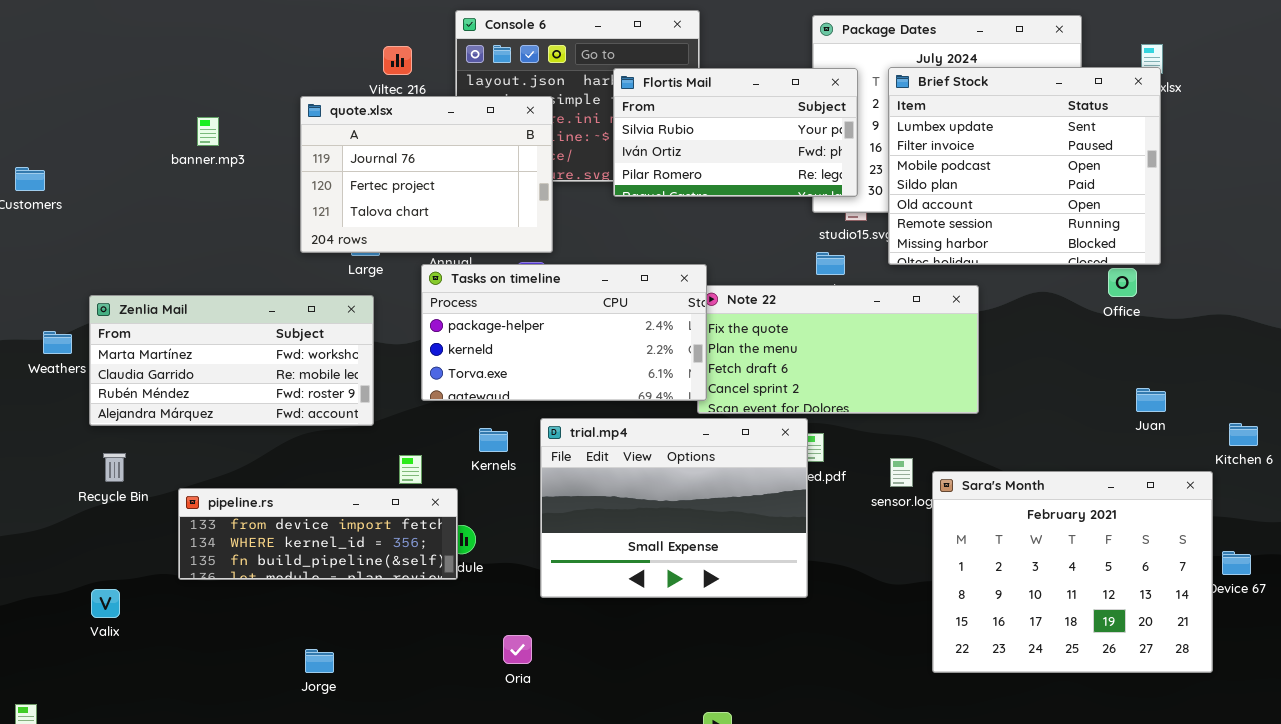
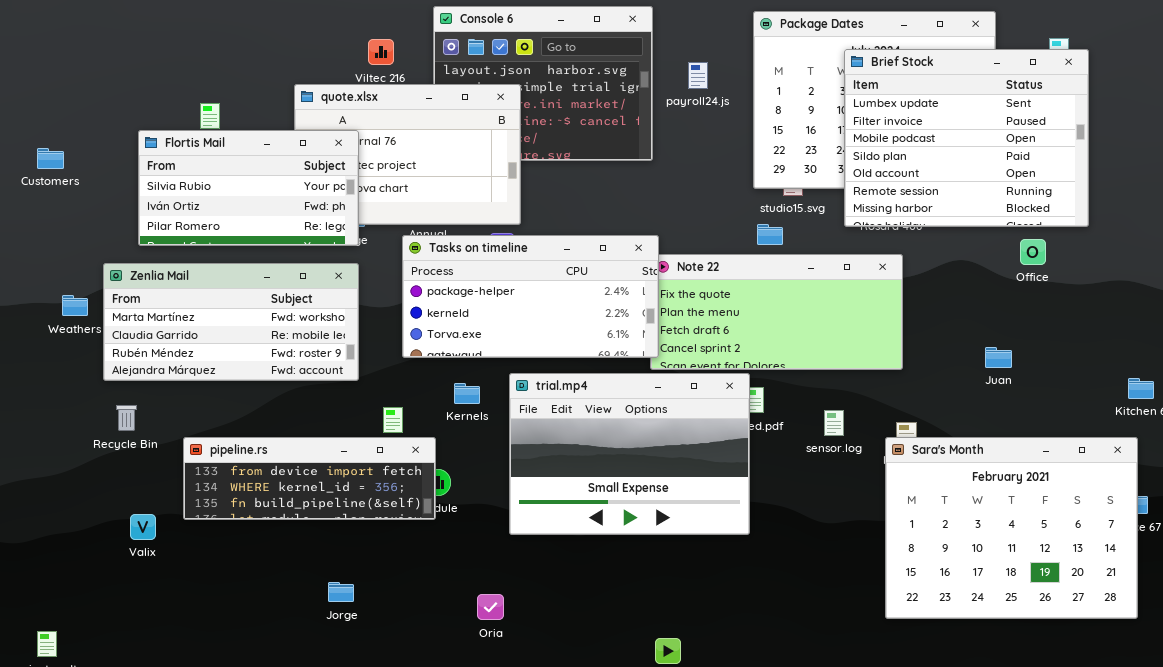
Brief Stock: [888,67,1161,265] -> [844,49,1089,227], moved
Flortis Mail: [613,68,858,197] -> [138,130,359,246], moved
Juan: [1136,388,1166,412] -> [985,347,1012,368], moved
Sara's Month: [932,471,1213,673] -> [885,437,1138,619], moved
Valix: [91,589,120,618] -> [130,514,156,540], moved
Oria: [503,635,532,664] -> [477,594,504,620], moved
Jorge: [305,649,334,673] -> [328,582,354,602], moved

